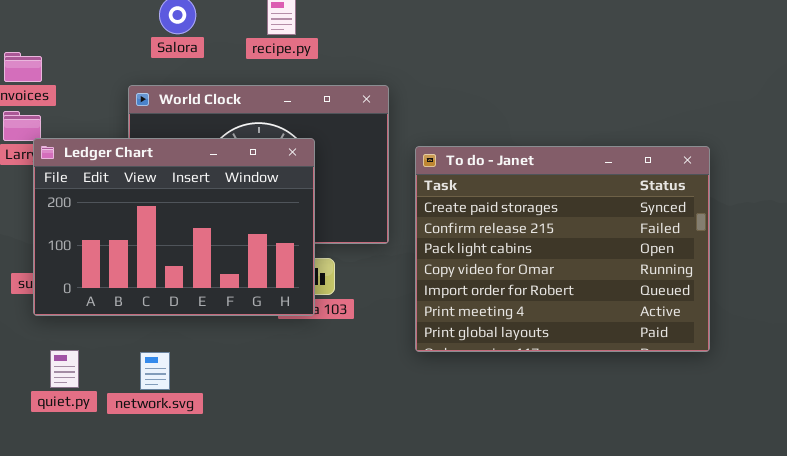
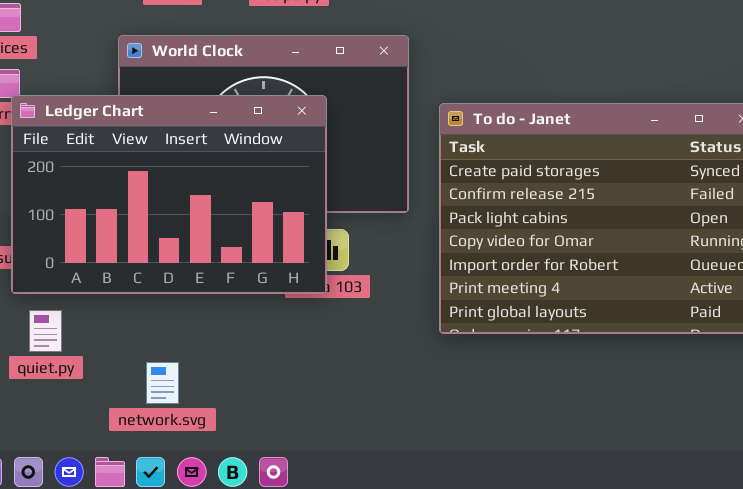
quiet.py: [50,350,79,388] -> [29,310,62,352], moved
network.svg: [140,352,170,390] -> [146,362,179,404], moved

